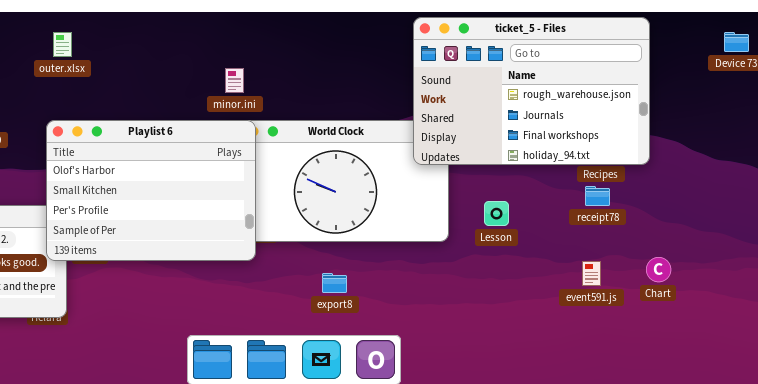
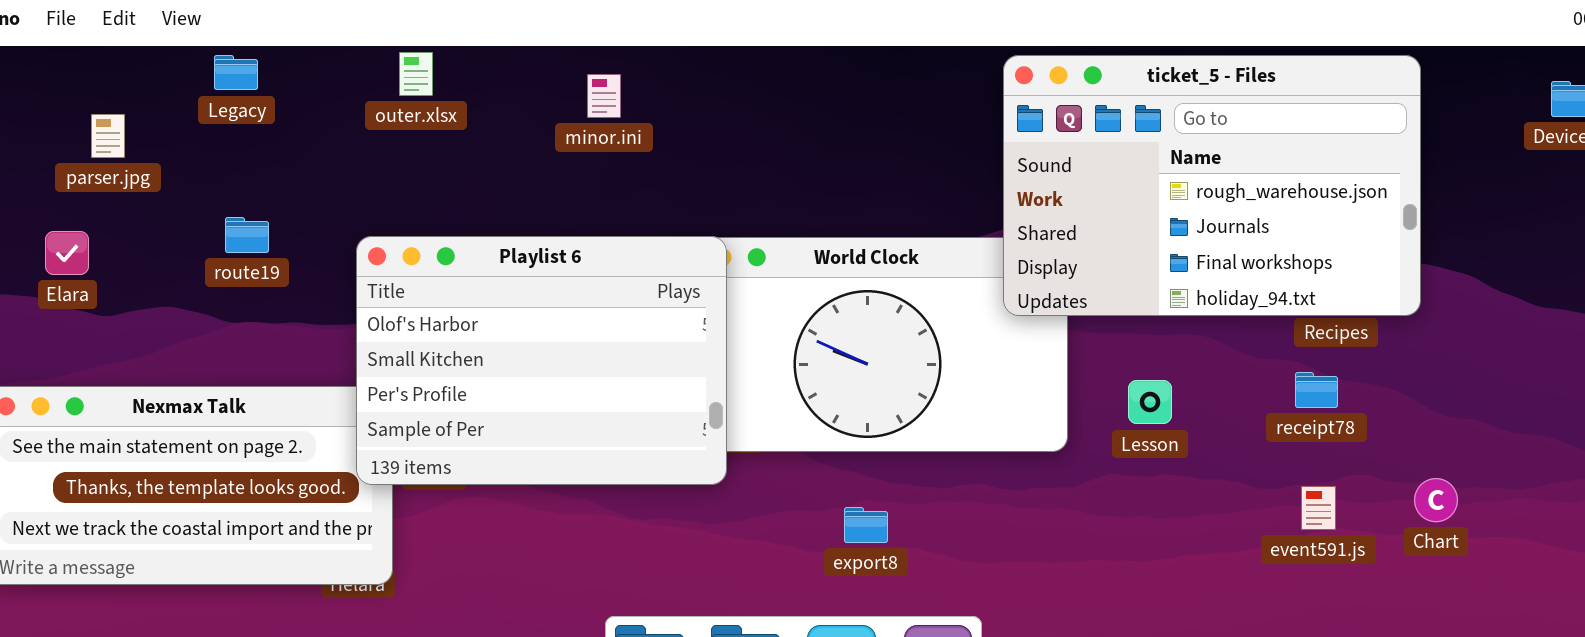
outer.xlsx: [53,32,72,57] -> [399,52,433,96], moved
minor.ini: [225,68,244,93] -> [587,74,621,118], moved
receipt78: [585,186,610,206] -> [1295,372,1338,408], moved

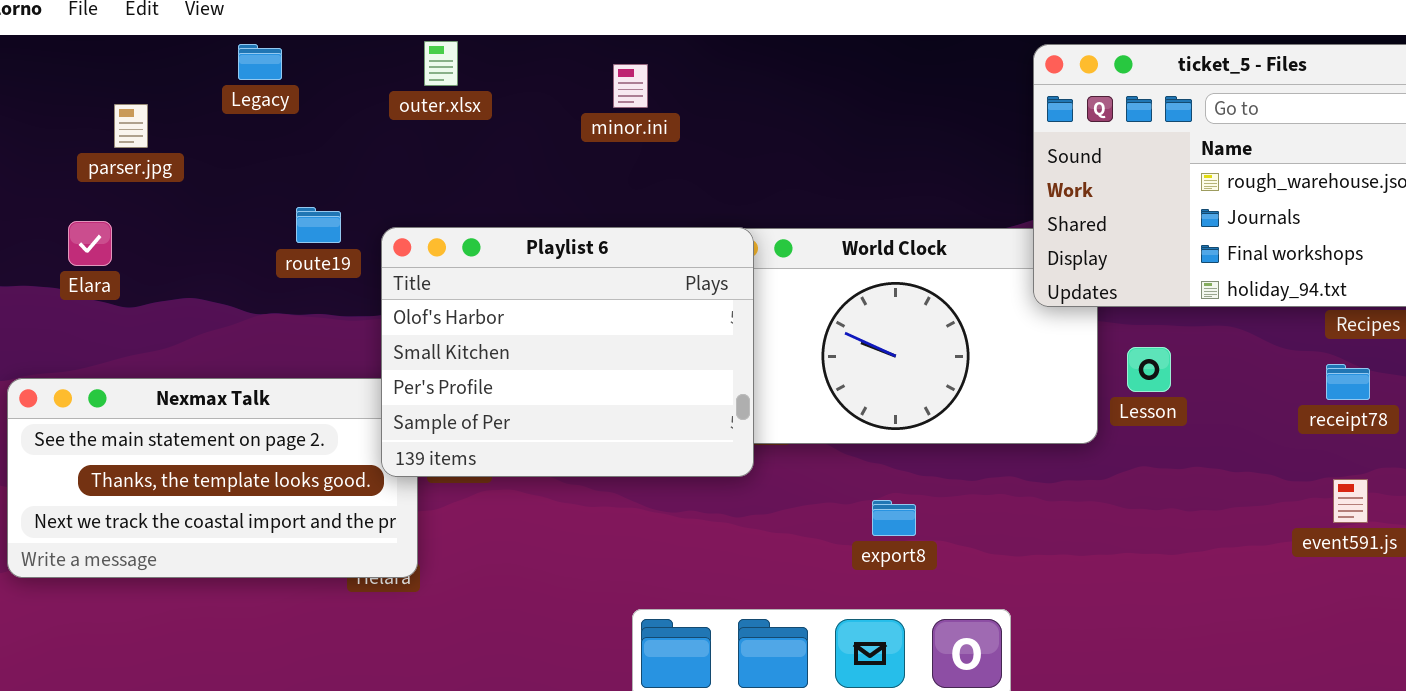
route19: [225,217,269,253] -> [296,207,341,243], moved
Lesson: [1128,380,1172,424] -> [1127,347,1171,392], moved

